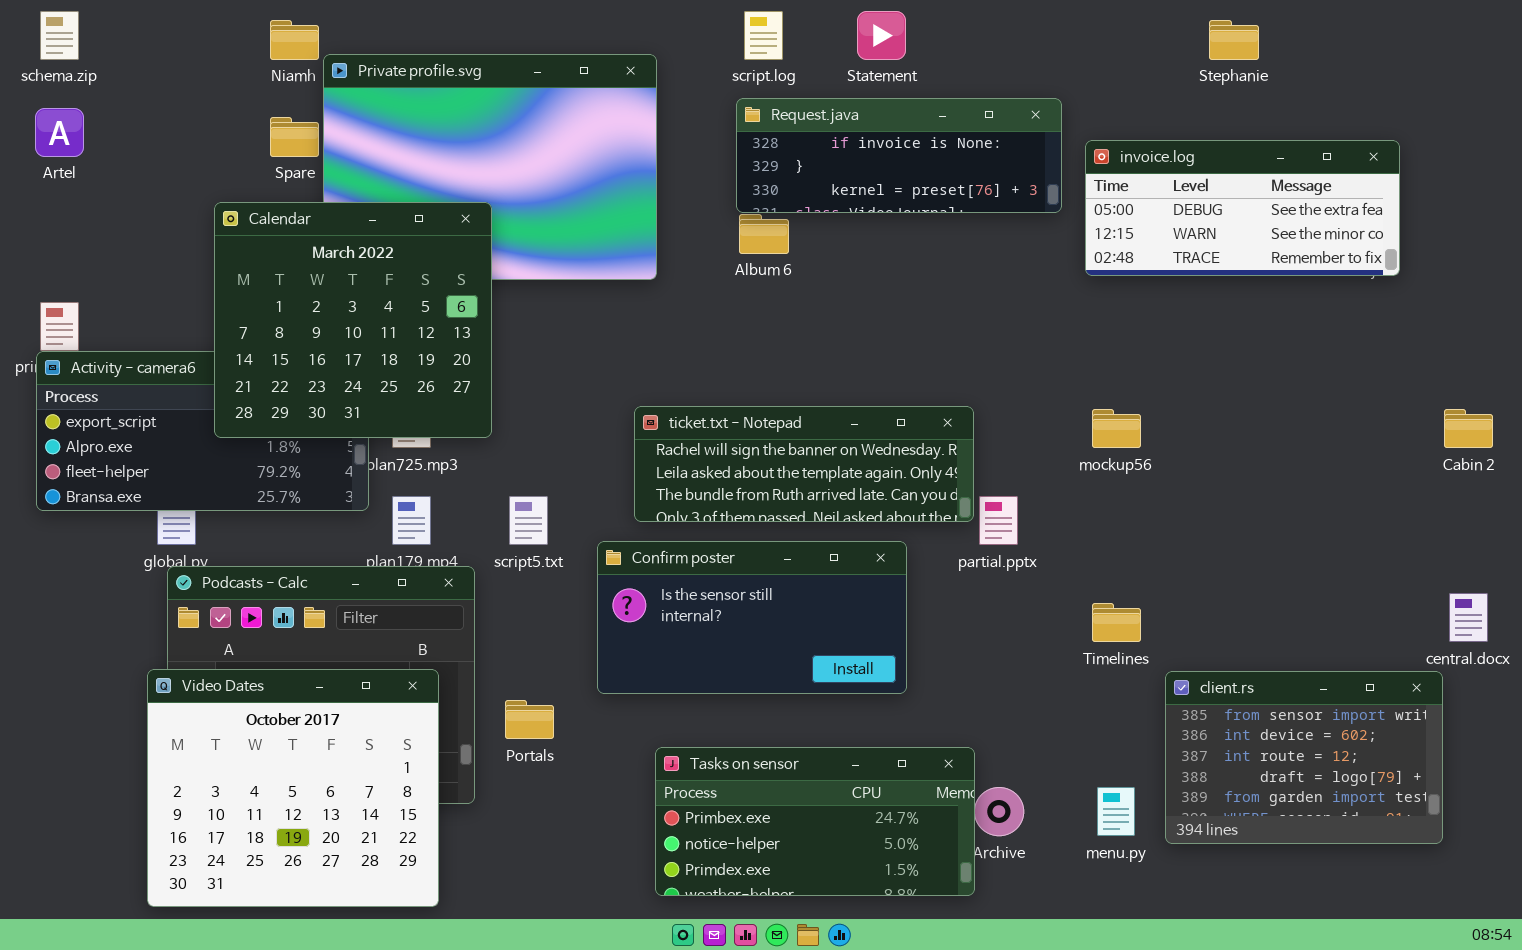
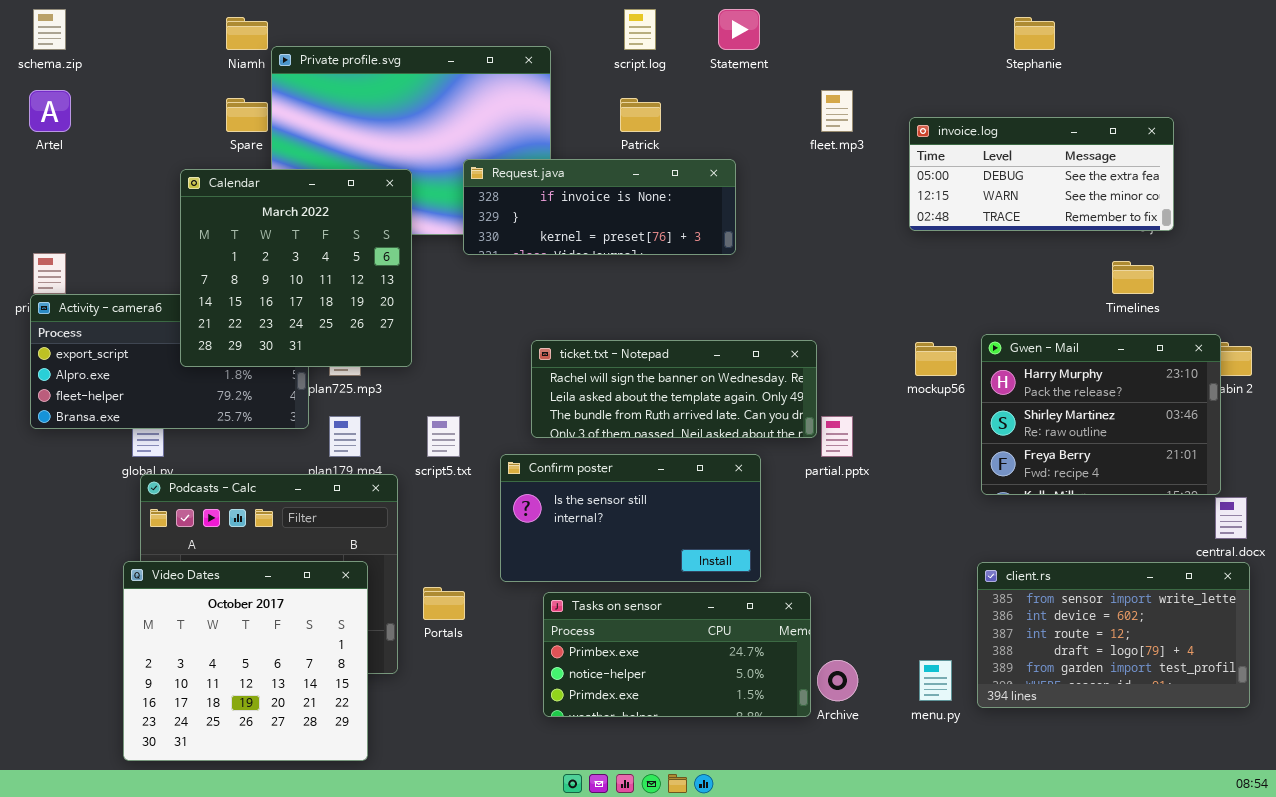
Request.java: [736,98,1062,213] -> [463,159,736,255], moved
Gwen - Mail: none -> [981,334,1221,495], opened
Timelines: [1092,603,1141,642] -> [1112,261,1154,294], moved
client.rs: [1165,671,1443,844] -> [977,562,1250,708], resized
Tasks on sensor: [655,747,975,896] -> [543,592,811,717], moved

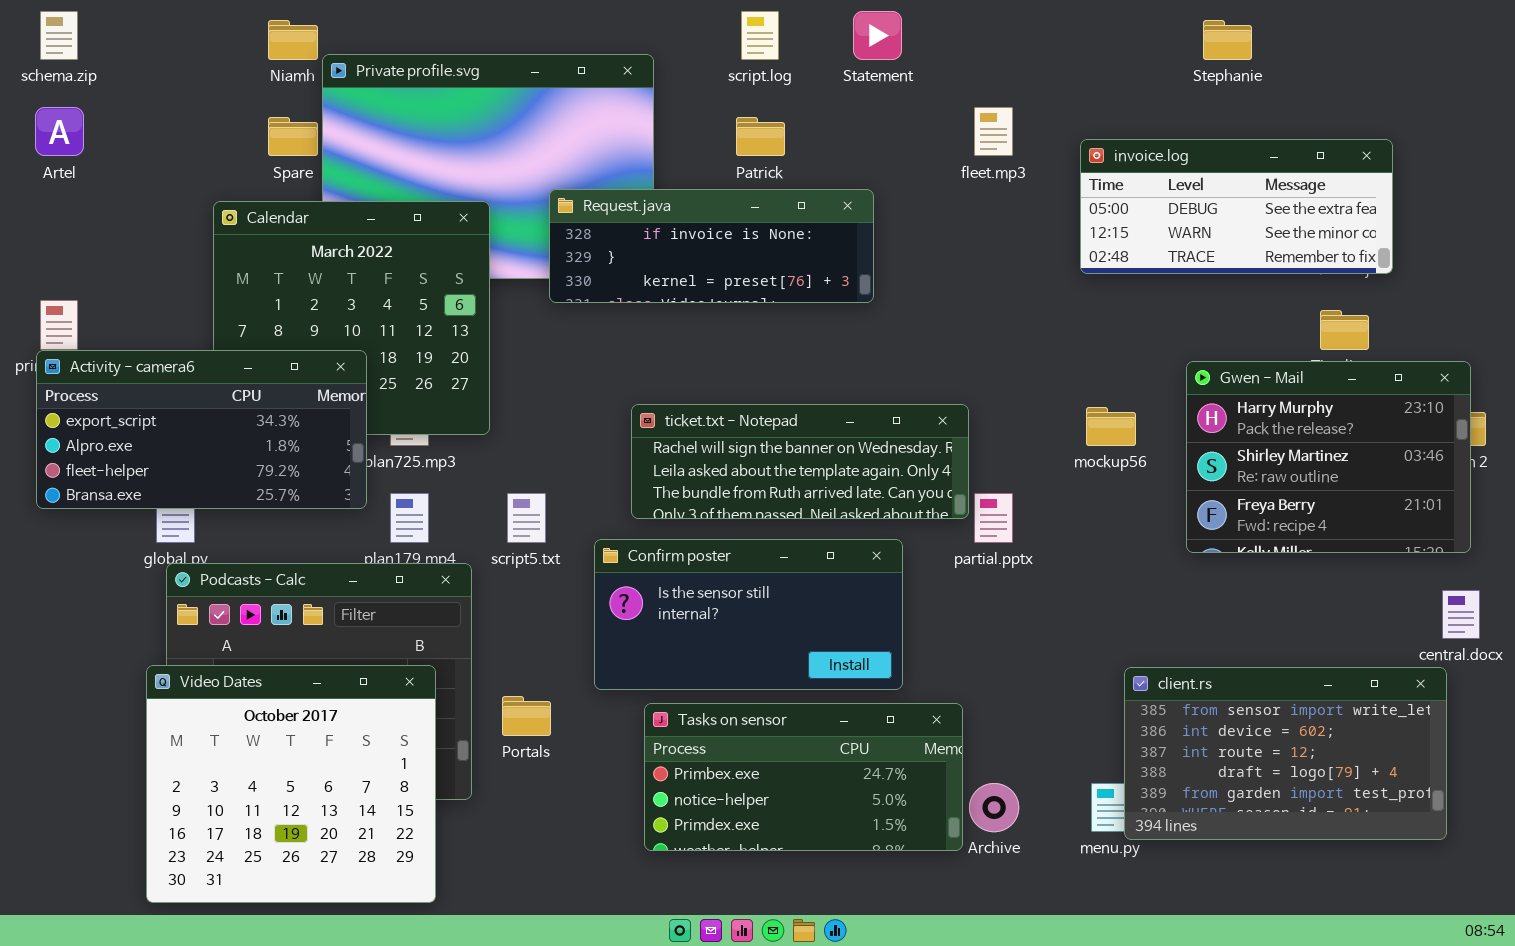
Activity - camera6: [30,294,309,429] -> [36,350,367,509], raised
Gwen - Mail: [981,334,1221,495] -> [1186,361,1471,553], moved
client.rs: [977,562,1250,708] -> [1124,667,1447,840], moved

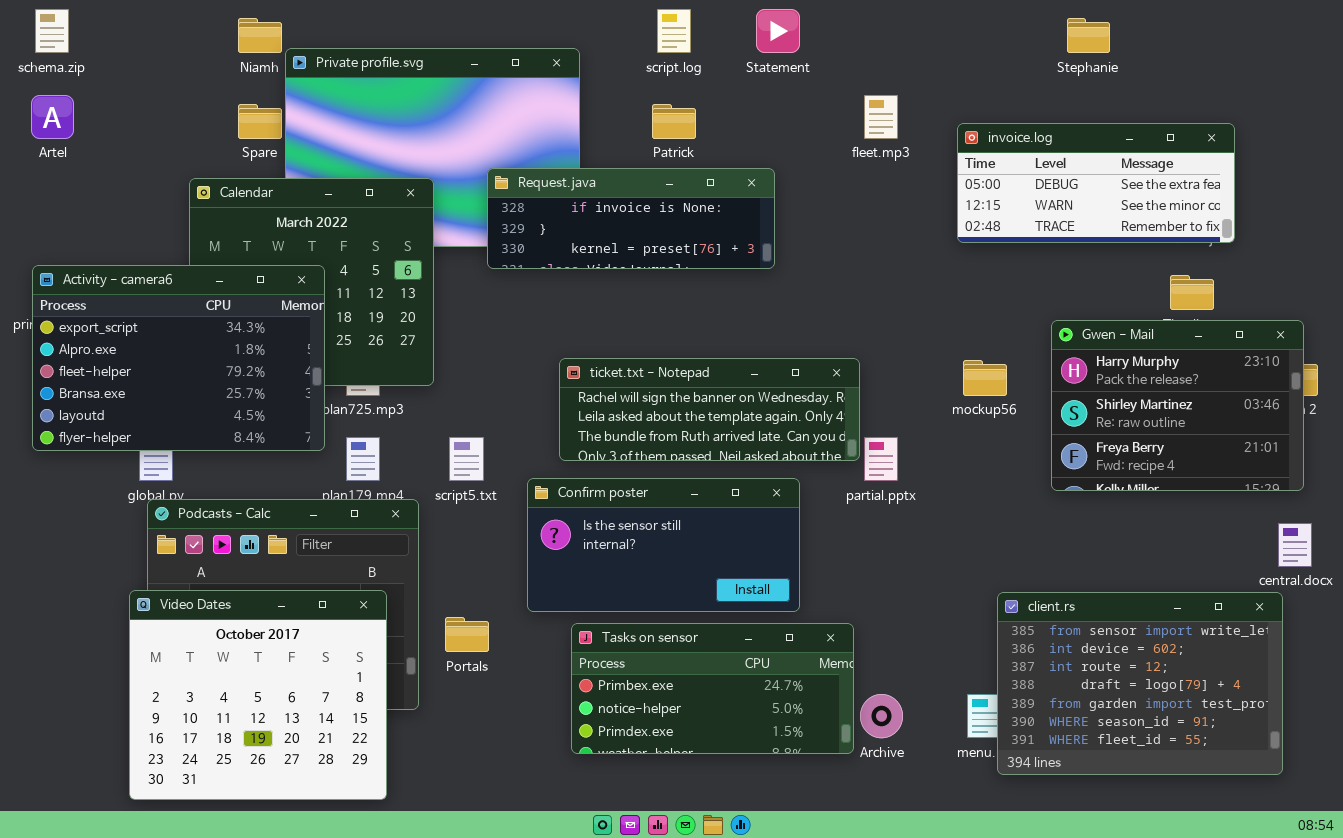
Activity - camera6: [36,350,367,509] -> [32,265,325,451], resized
client.rs: [1124,667,1447,840] -> [997,592,1283,775], resized

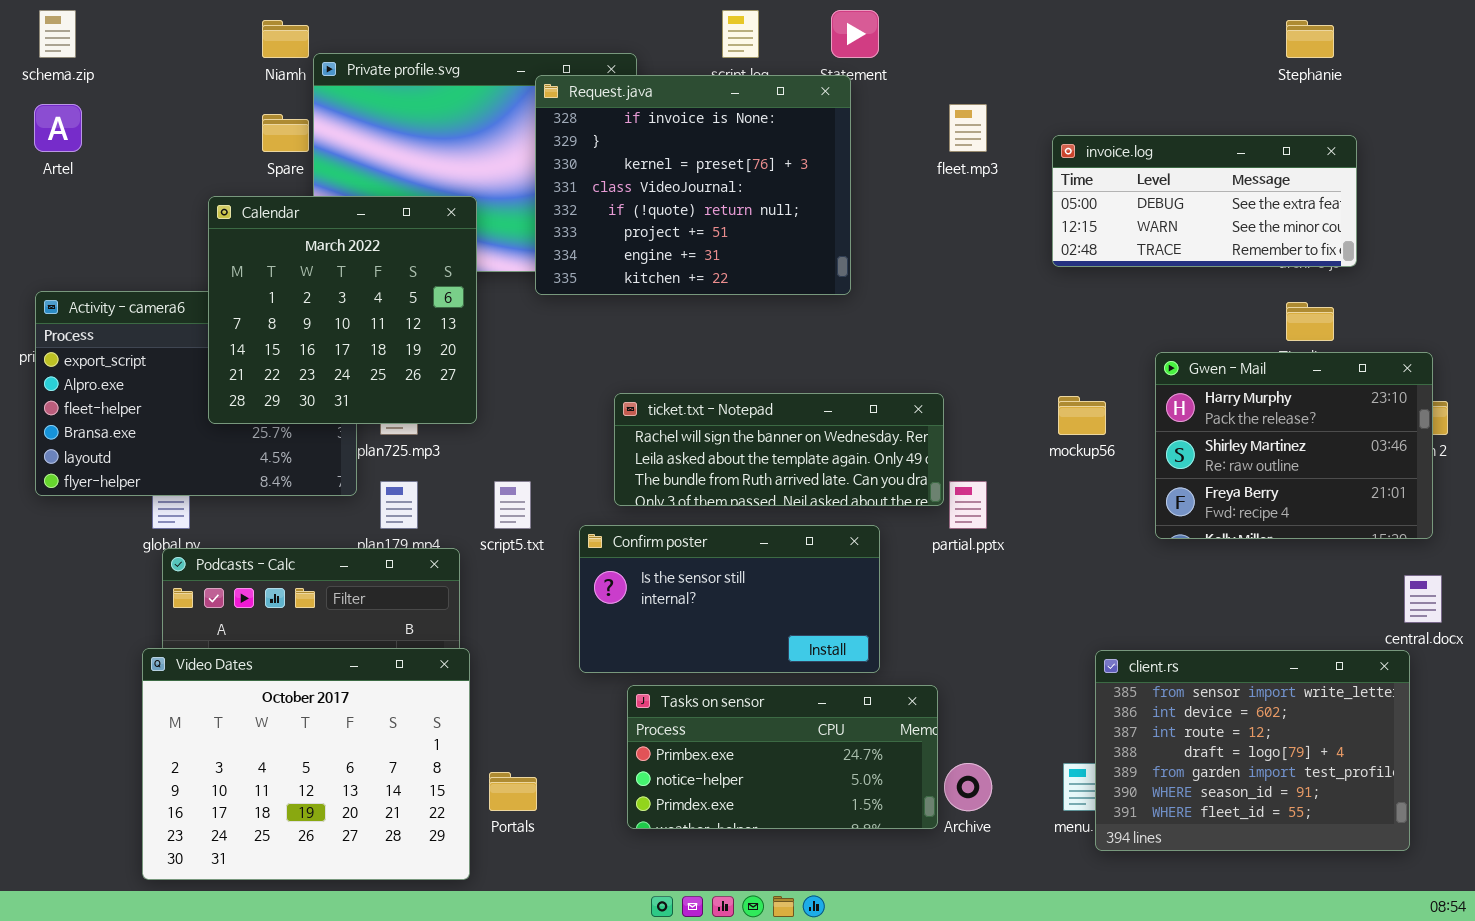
Stephanie: [1067,18,1110,53] -> [1286,20,1334,58], moved
Request.java: [487,168,775,269] -> [535,75,851,295], resized
Calendar: [189,178,434,386] -> [208,196,477,424], raised
Video Dates: [129,590,387,800] -> [142,648,470,880], resized
Portals: [445,617,489,652] -> [489,772,537,811], moved

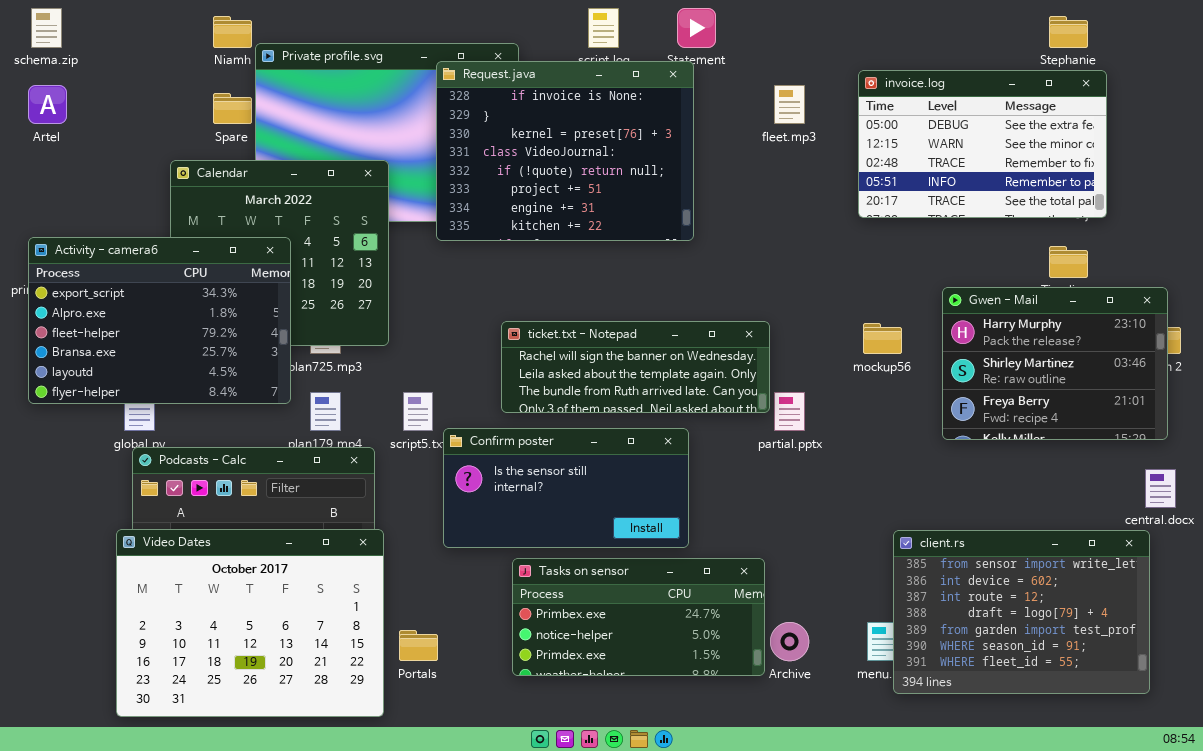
invoice.log: [1052,135,1357,267] -> [858,70,1107,218], resized
Activity - camera6: [35,291,357,496] -> [28,237,291,404], raised
Confirm poster: [579,525,880,673] -> [443,428,689,548], moved

